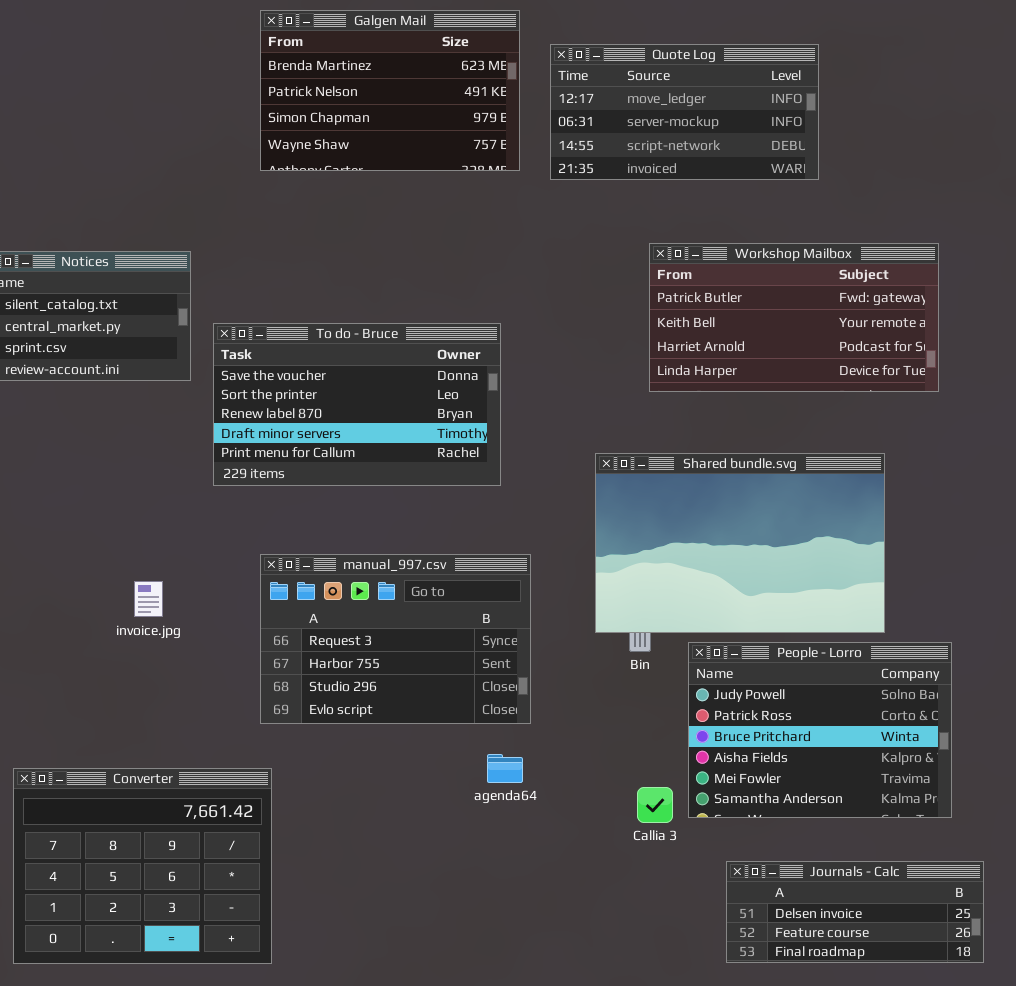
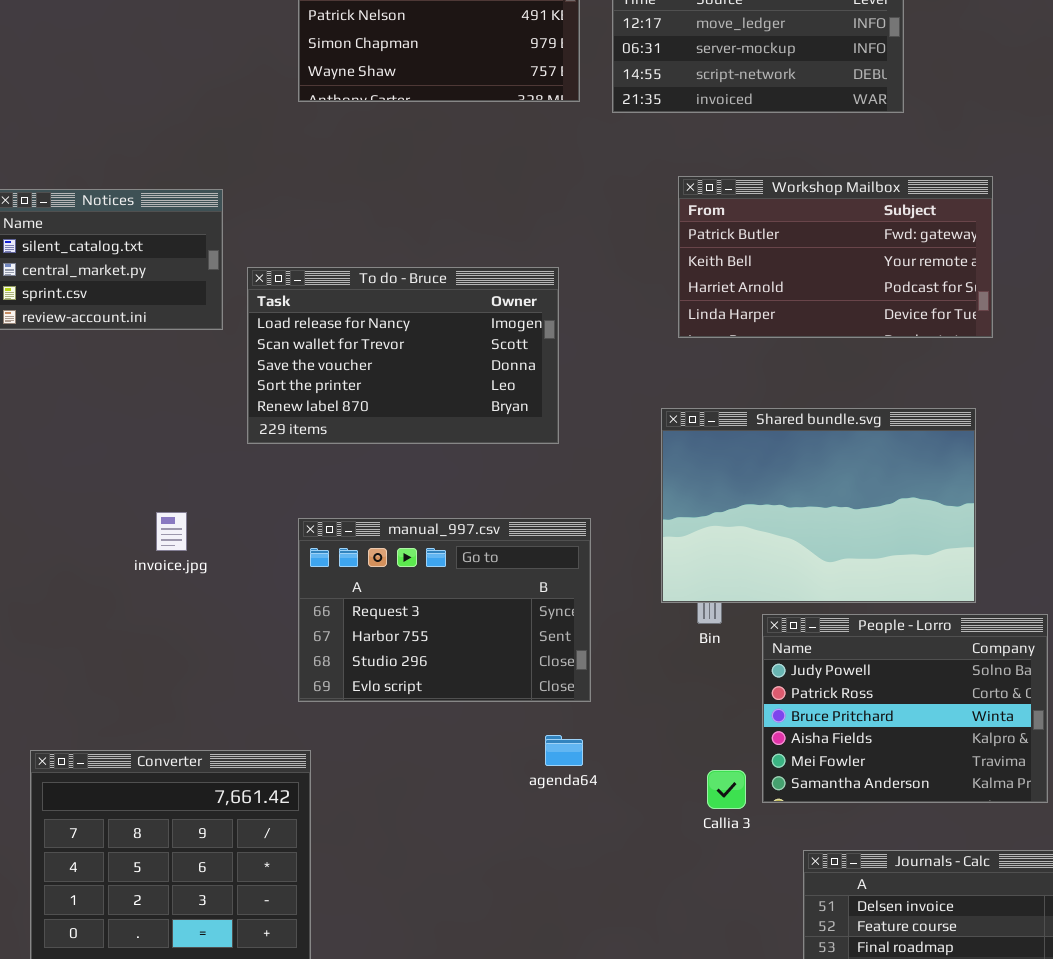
Workshop Mailbox: [649,243,939,392] -> [678,176,993,338], moved
To do - Bruce: [213,323,501,486] -> [247,267,559,444], scrolled up 2 rows
invoice.jpg: [134,581,163,617] -> [156,512,187,551], moved

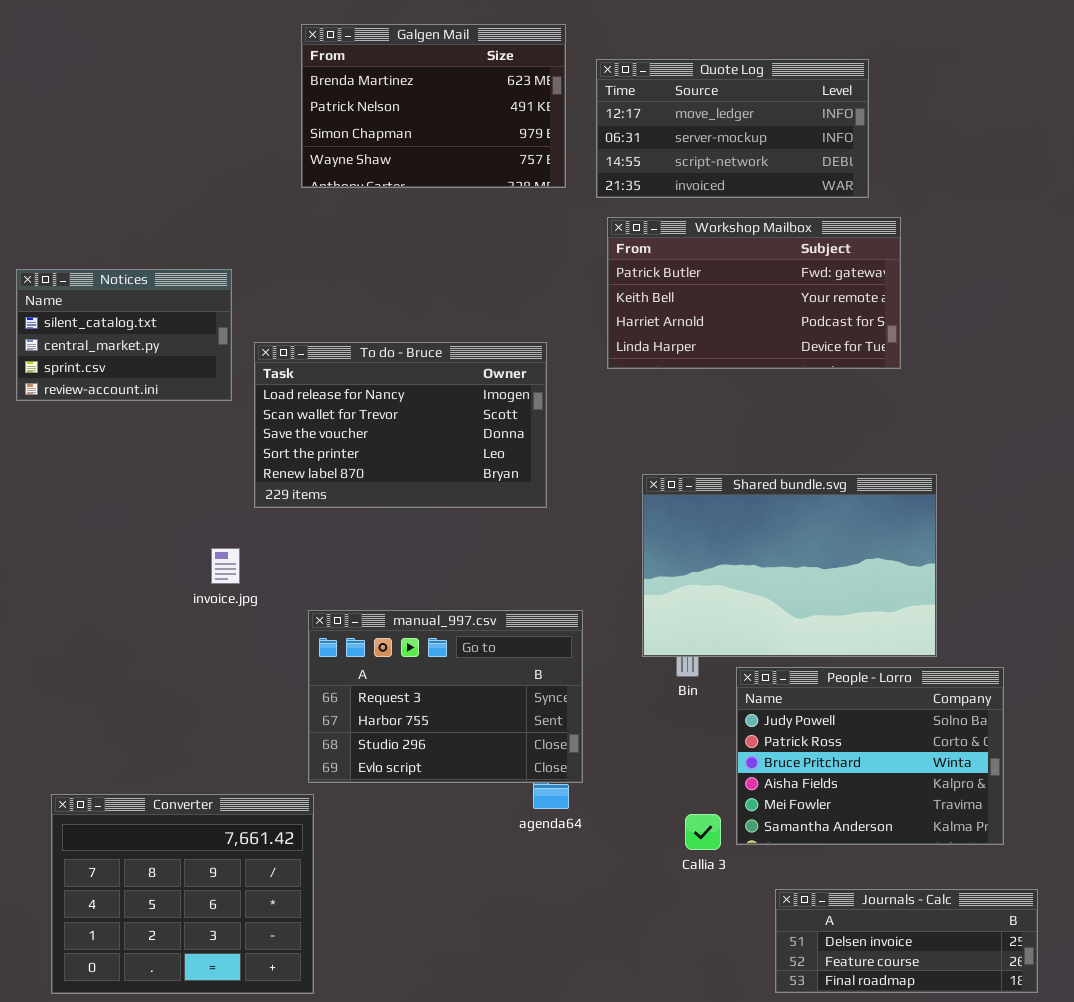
Workshop Mailbox: [678,176,993,338] -> [607,217,901,369], moved
invoice.jpg: [156,512,187,551] -> [211,548,240,584], moved
manual_997.csv: [298,518,591,702] -> [308,610,583,783], moved

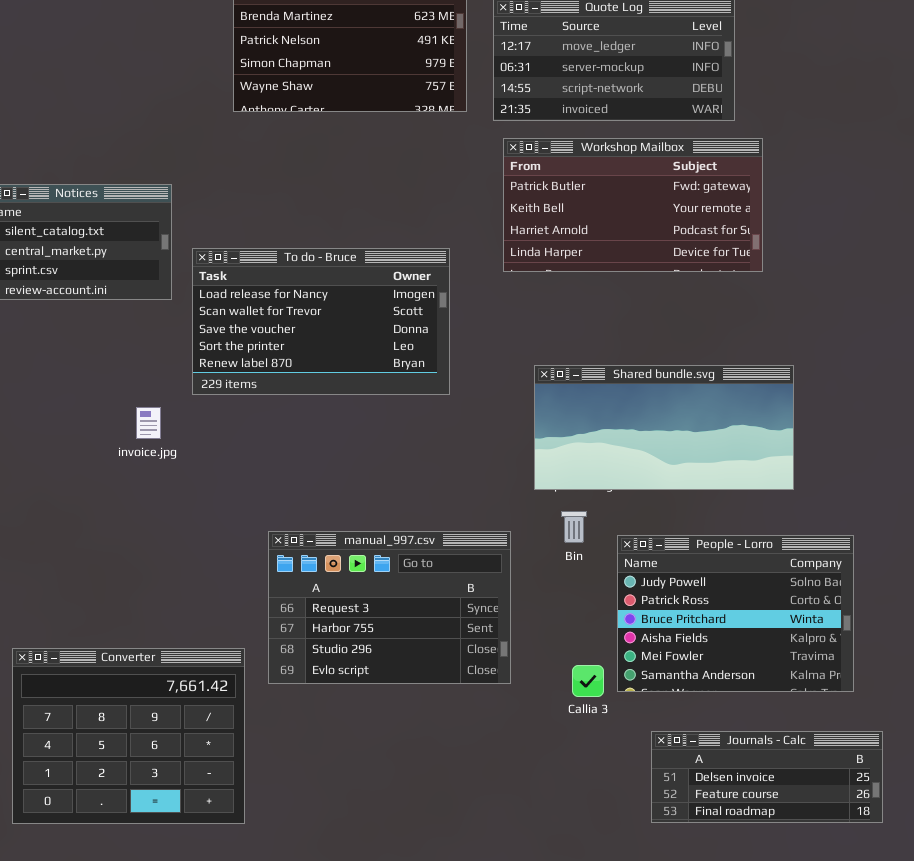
Shared bundle.svg: [642,474,937,657] -> [534,365,794,490], resized
invoice.jpg: [211,548,240,584] -> [136,407,161,439], moved
manual_997.csv: [308,610,583,783] -> [268,531,511,684], moved

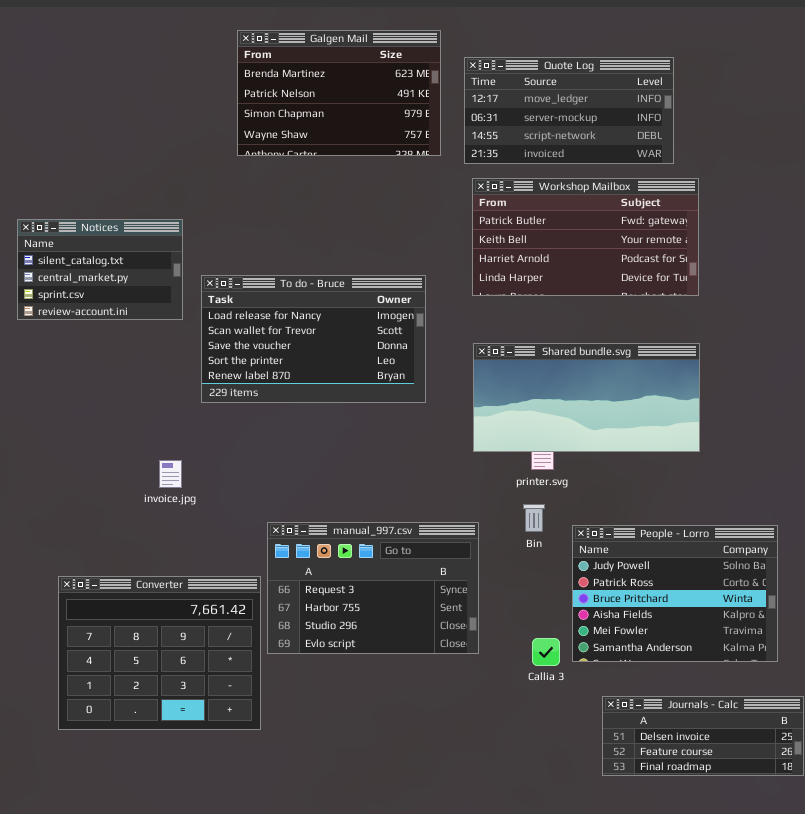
Shared bundle.svg: [534,365,794,490] -> [473,343,700,452], moved
invoice.jpg: [136,407,161,439] -> [159,460,182,488], moved
Converter: [12,648,245,824] -> [58,576,261,730], moved

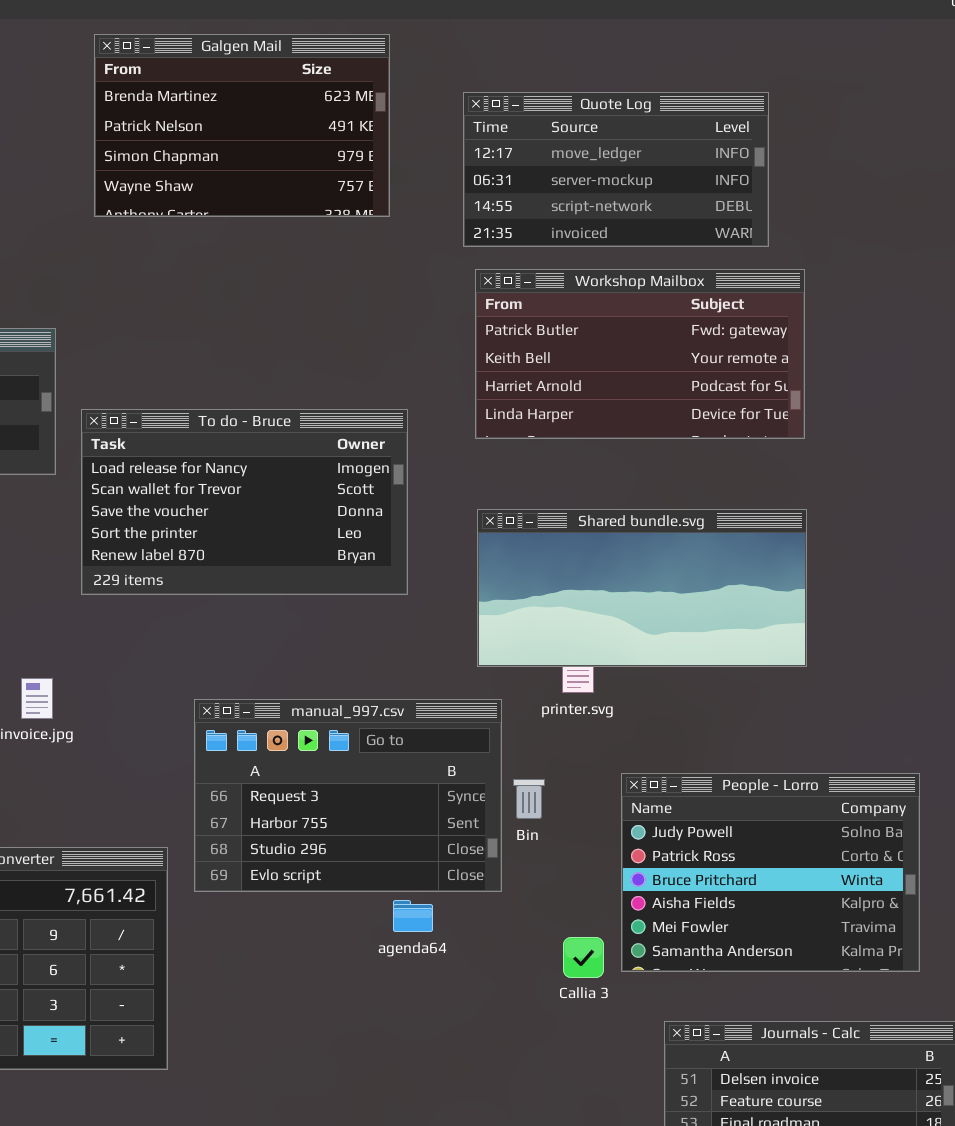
Galgen Mail: [237,30,441,156] -> [94,34,390,217], moved
Bin: [523,504,545,532] -> [513,779,545,819], moved
manual_997.csv: [267,522,479,654] -> [194,699,502,892], moved

